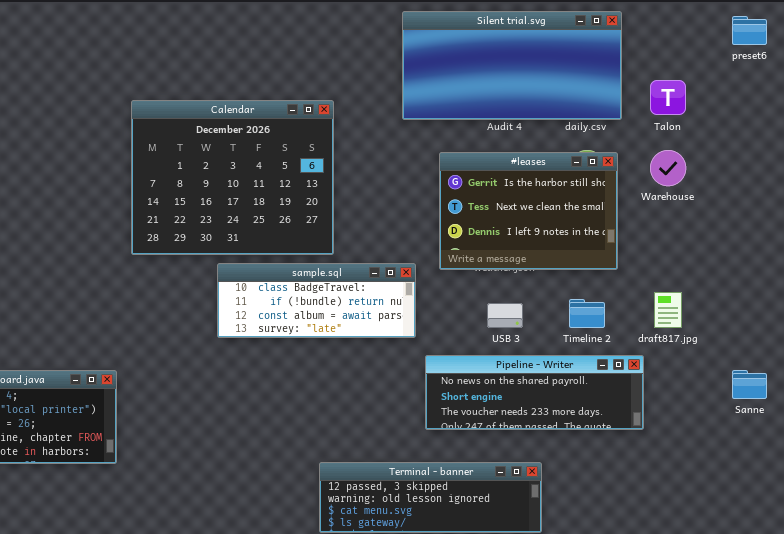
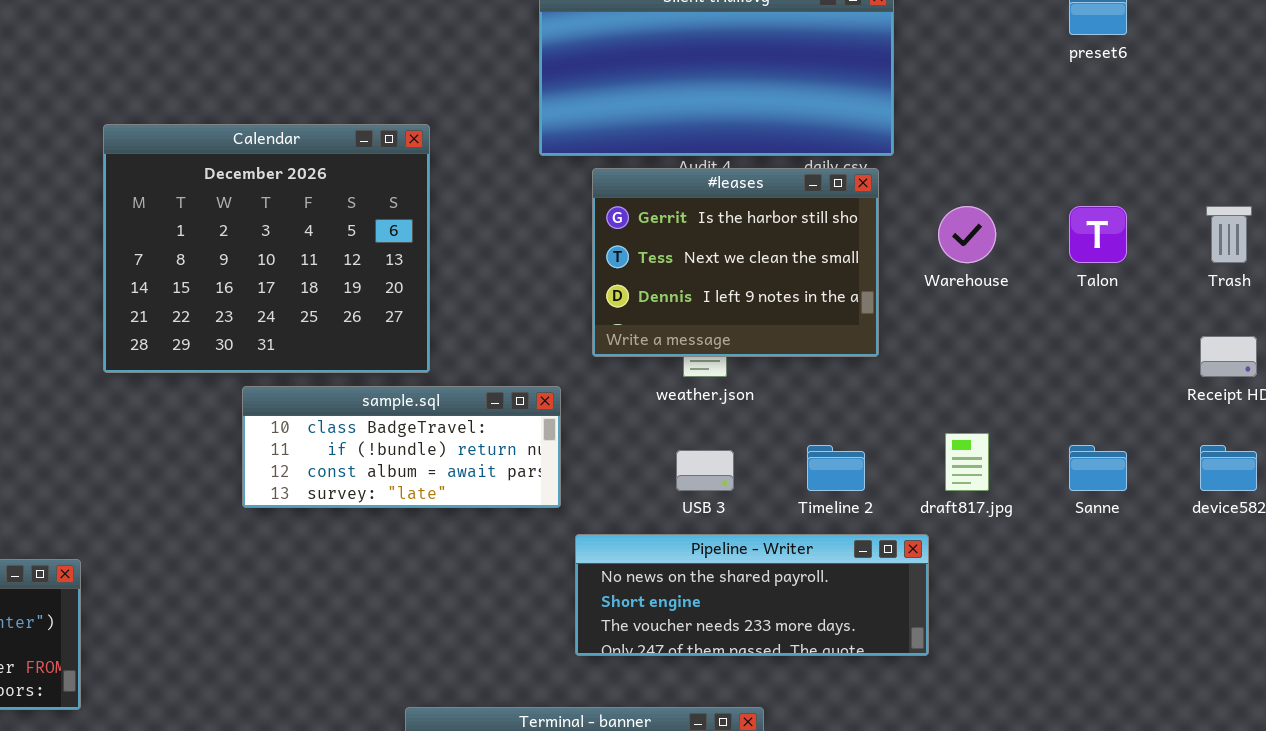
Talon: [650,80,686,115] -> [1069,206,1127,263], moved
#leases: [439,152,618,270] -> [592,168,879,357], moved
Sanne: [732,370,767,399] -> [1069,445,1127,491], moved

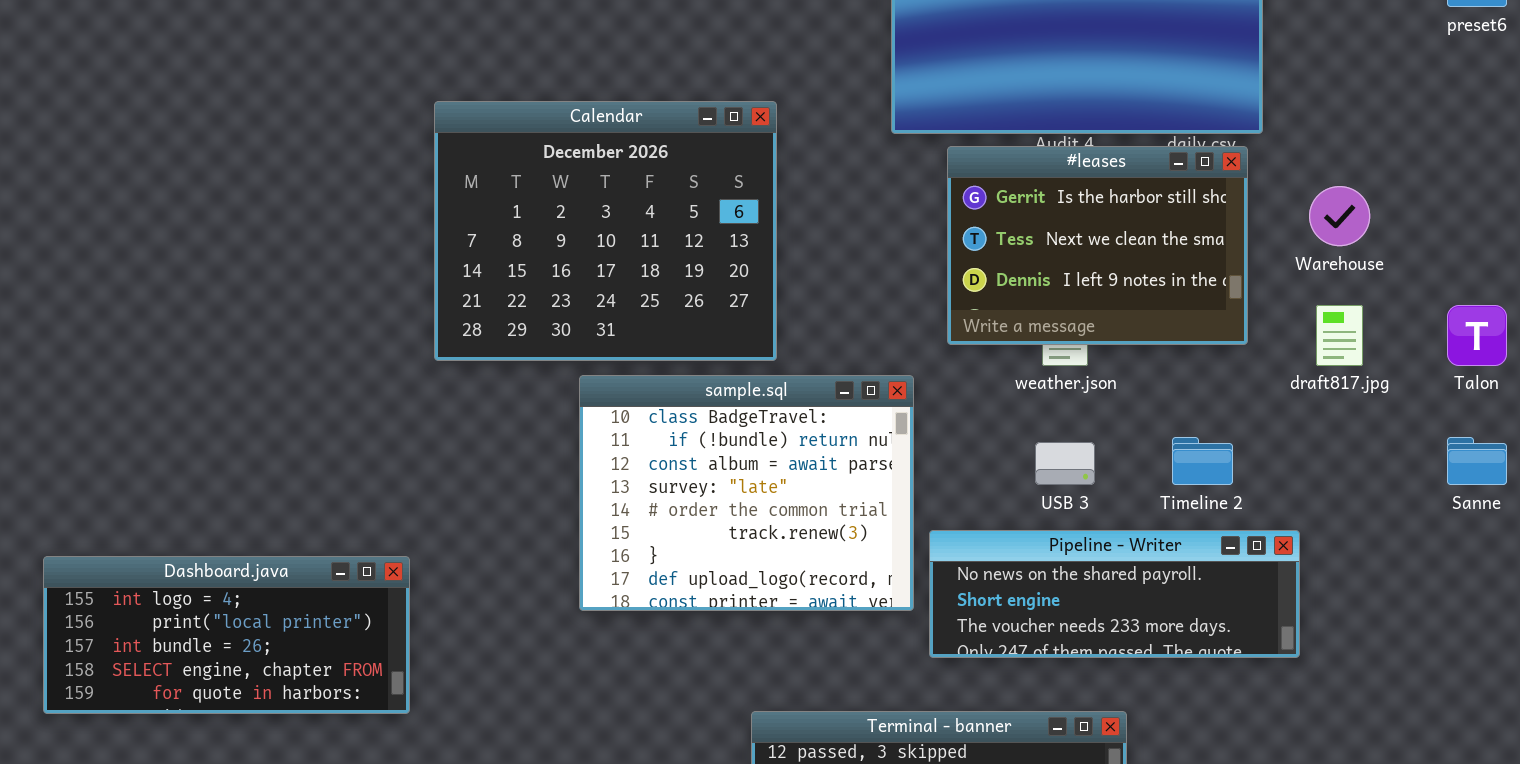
Talon: [1069,206,1127,263] -> [1447,305,1507,366], moved
sample.sql: [242,386,561,508] -> [579,375,914,611], resized
draft817.jpg: [945,433,989,491] -> [1316,305,1363,366], moved

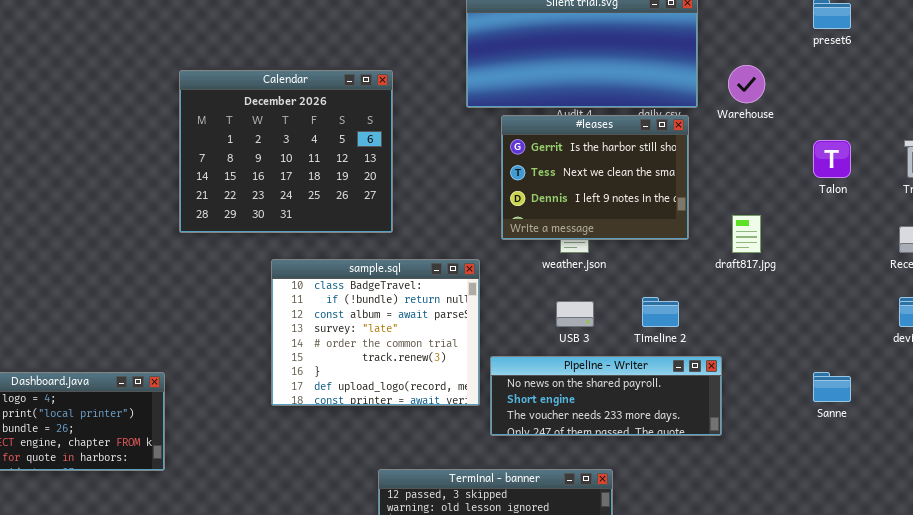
Calendar: [434,101,777,361] -> [179,70,393,233], moved
Warehouse: [1309,186,1370,246] -> [728,65,765,103], moved
Talon: [1447,305,1507,366] -> [813,140,851,178], moved
Sanne: [1447,437,1507,485] -> [813,372,851,402], moved

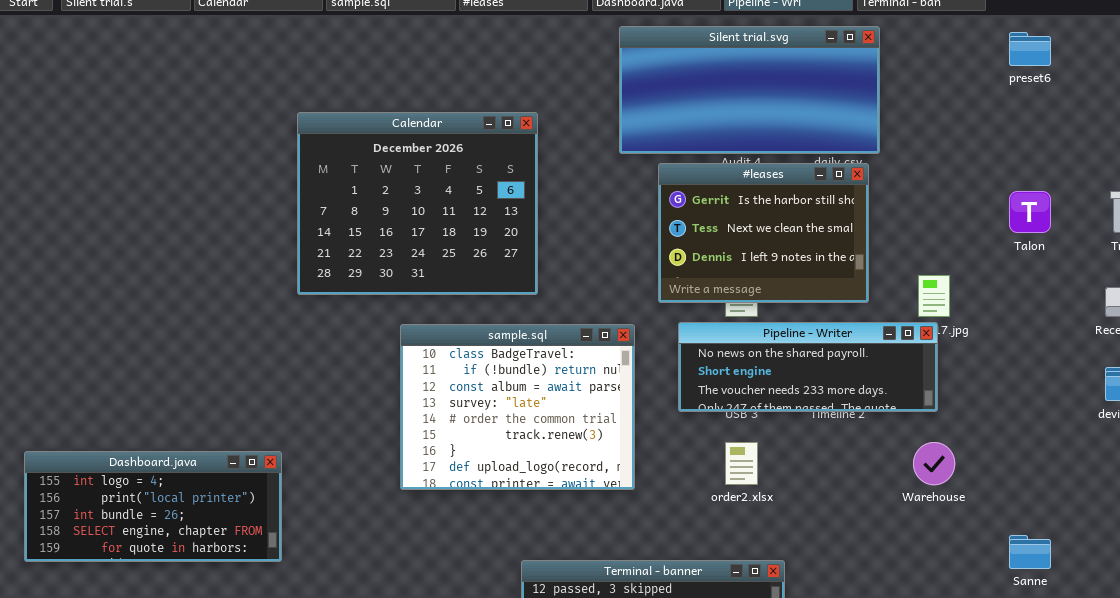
Warehouse: [728,65,765,103] -> [913,442,955,485], moved
Pipeline - Writer: [490,356,722,436] -> [678,322,938,412], moved
Sanne: [813,372,851,402] -> [1009,535,1051,569], moved

